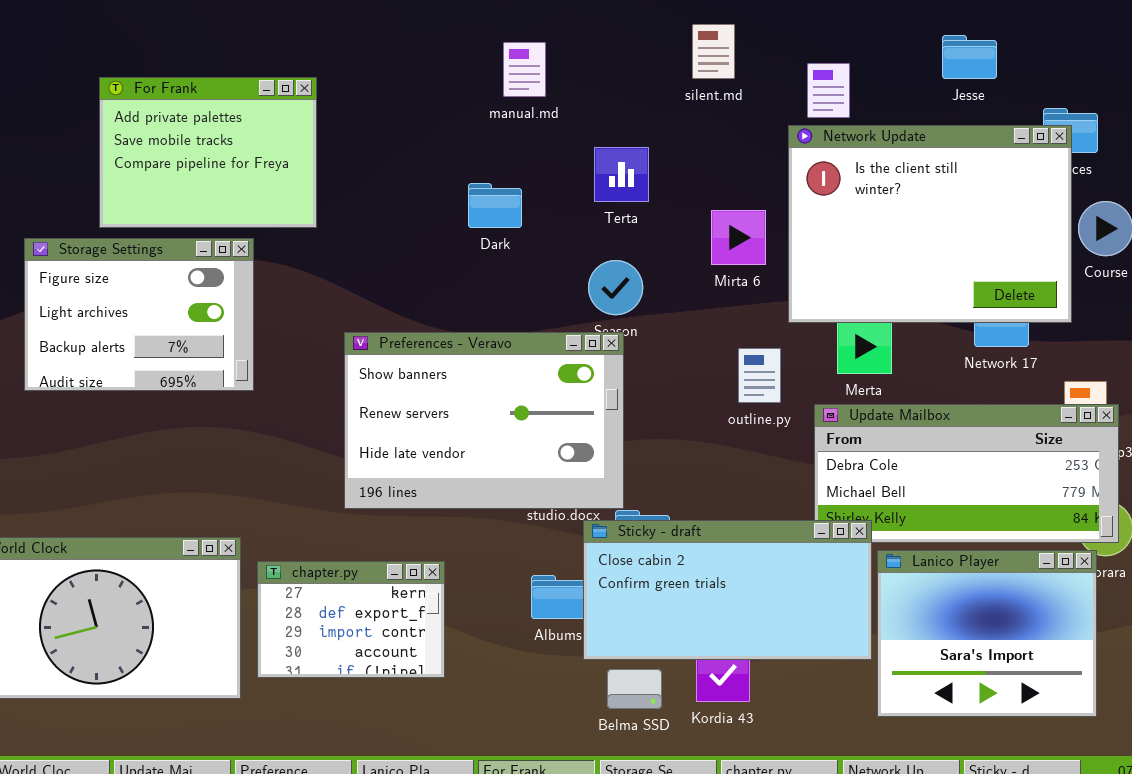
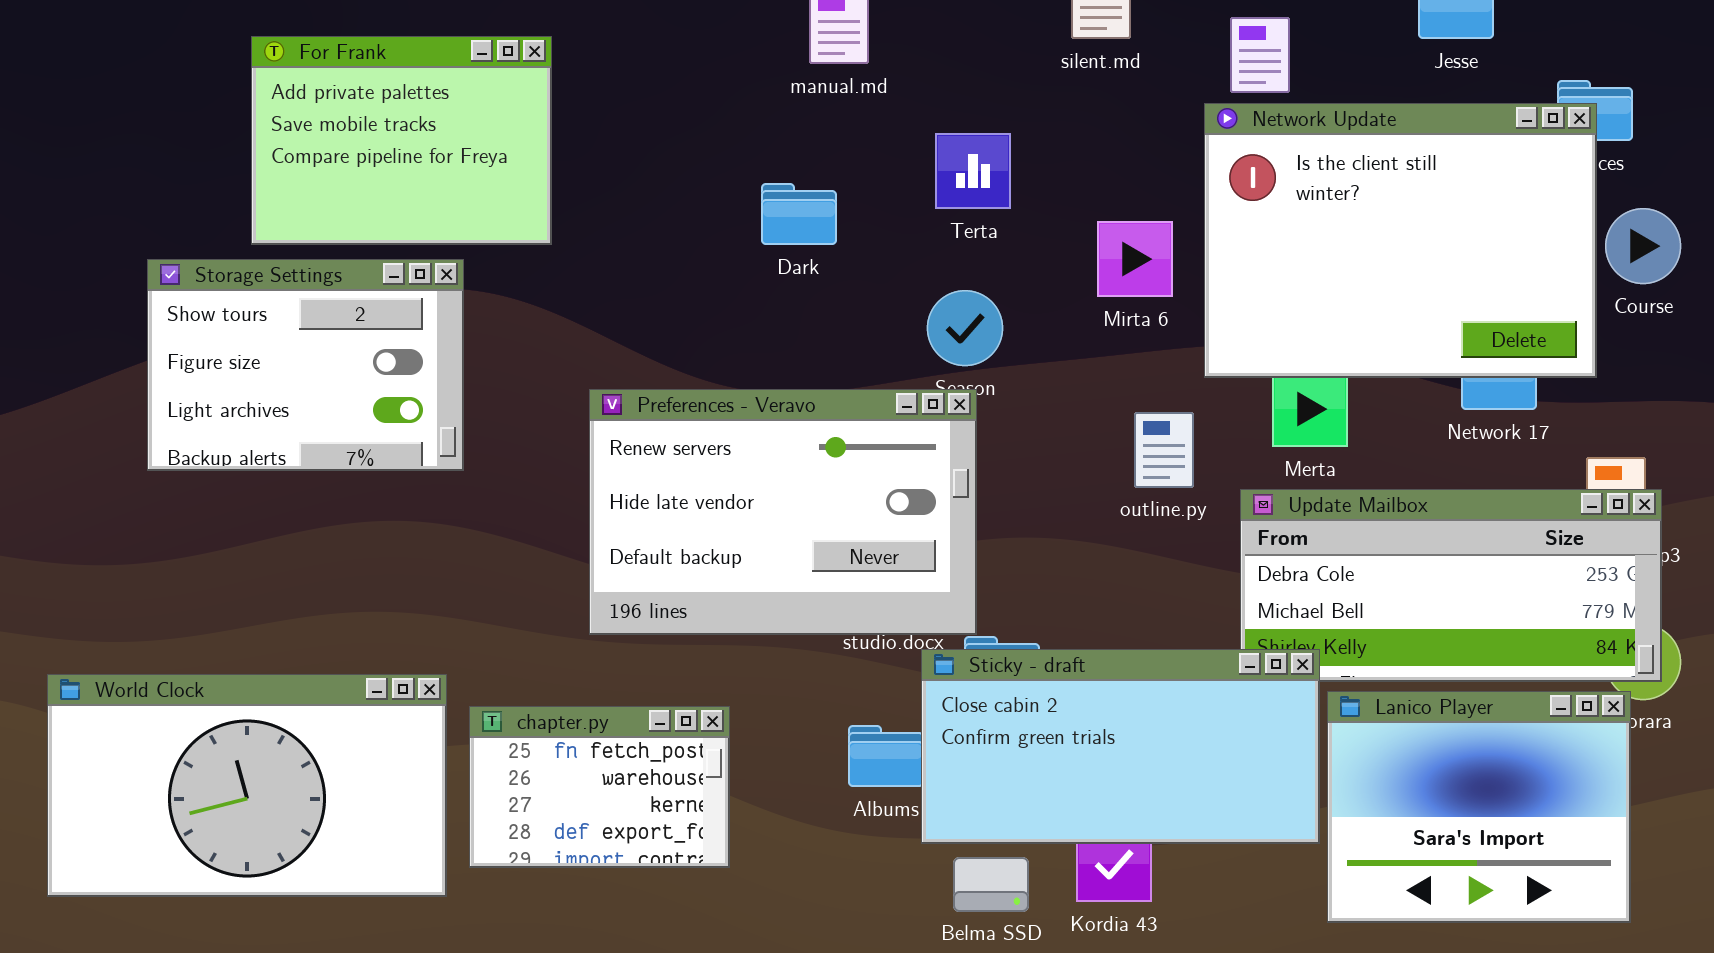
Storage Settings: [24,238,254,391] -> [147,259,464,471], scrolled up 1 row
Preferences - Veravo: [344,332,624,509] -> [589,389,977,635], scrolled down 1 row
chapter.py: [257,561,445,678] -> [469,706,730,868], scrolled up 2 rows

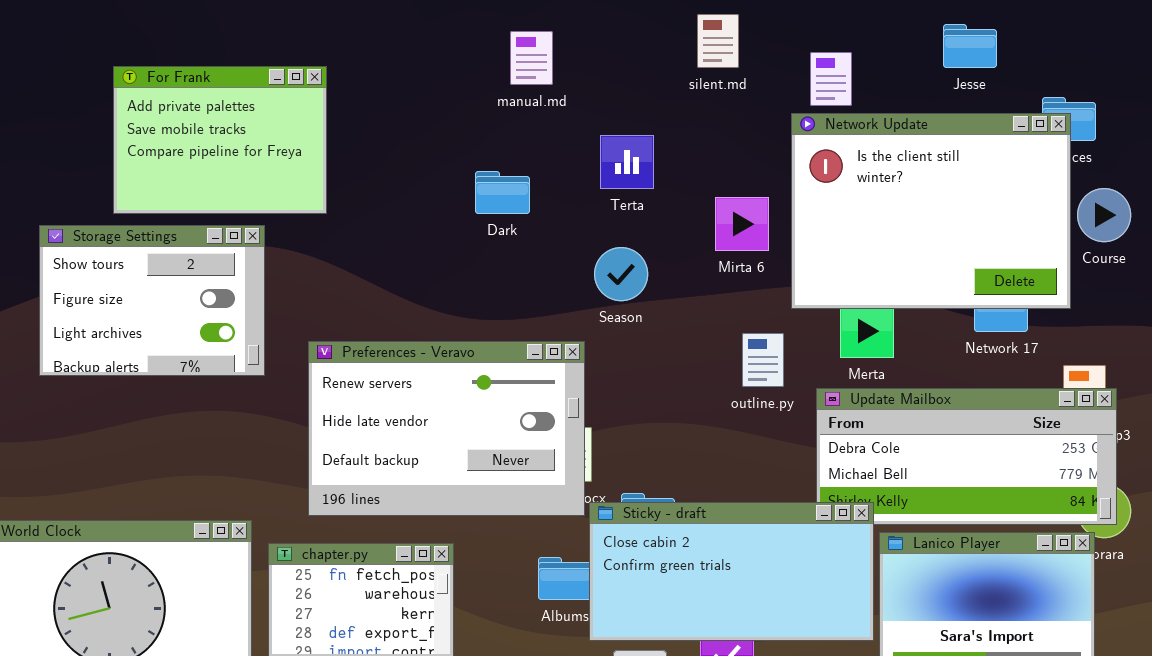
Preferences - Veravo: [589,389,977,635] -> [308,341,585,516], moved

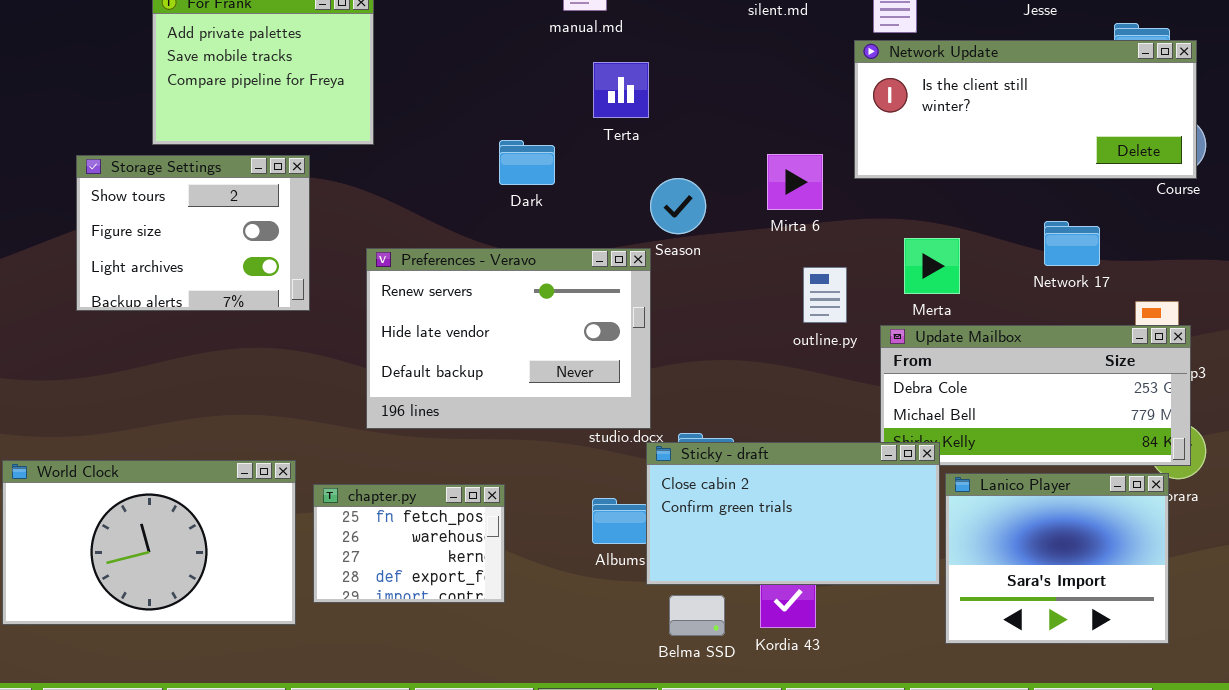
Network Update: [791,113,1071,309] -> [854,40,1197,179], resized
Terta: [600,135,654,189] -> [593,62,649,118], moved
Dark: [475,171,530,214] -> [499,140,555,185], moved
Mirta 6: [715,197,769,251] -> [767,154,823,210], moved
Preferences - Veravo: [308,341,585,516] -> [366,248,651,429], moved

